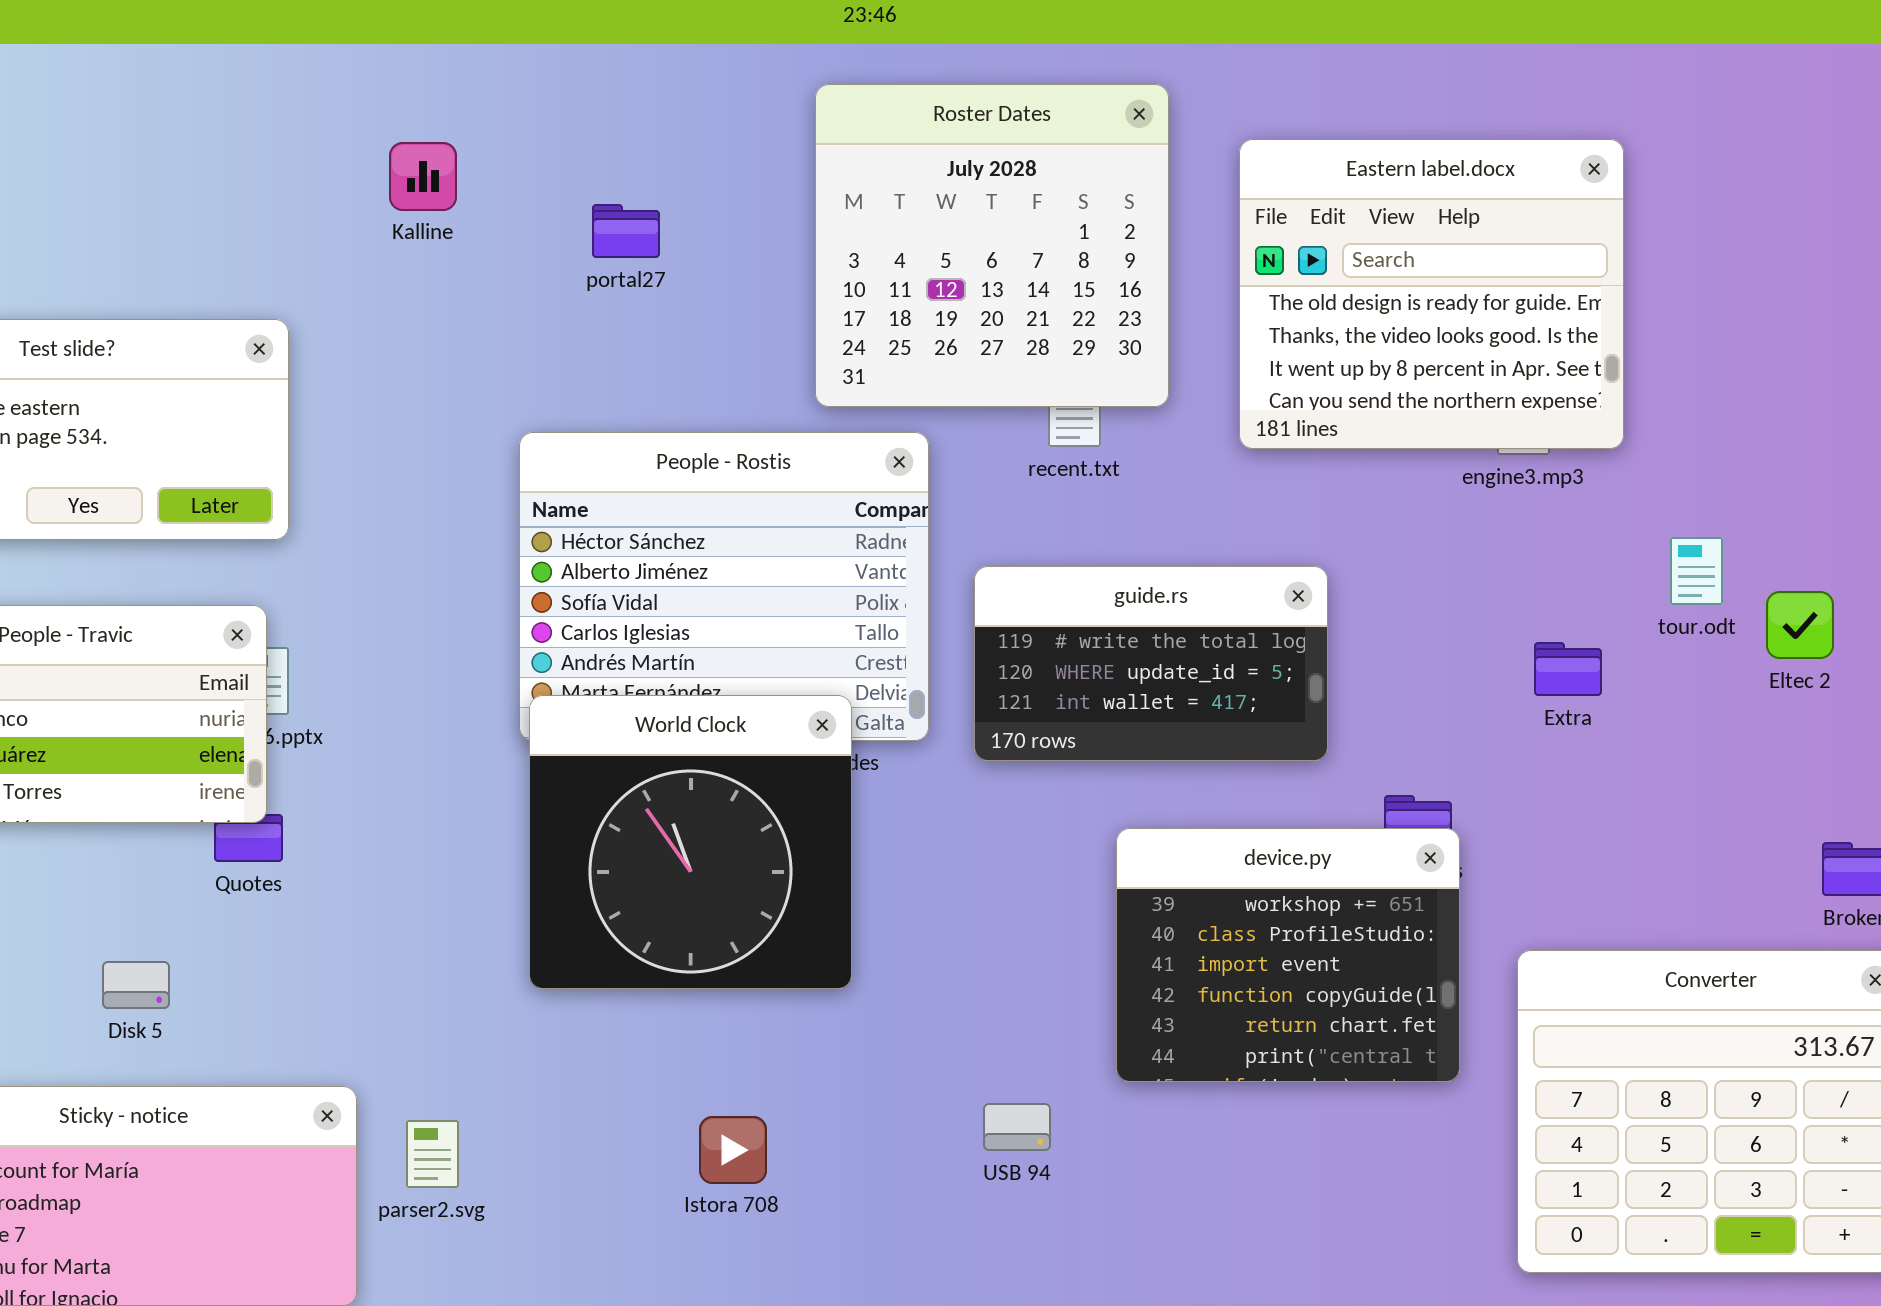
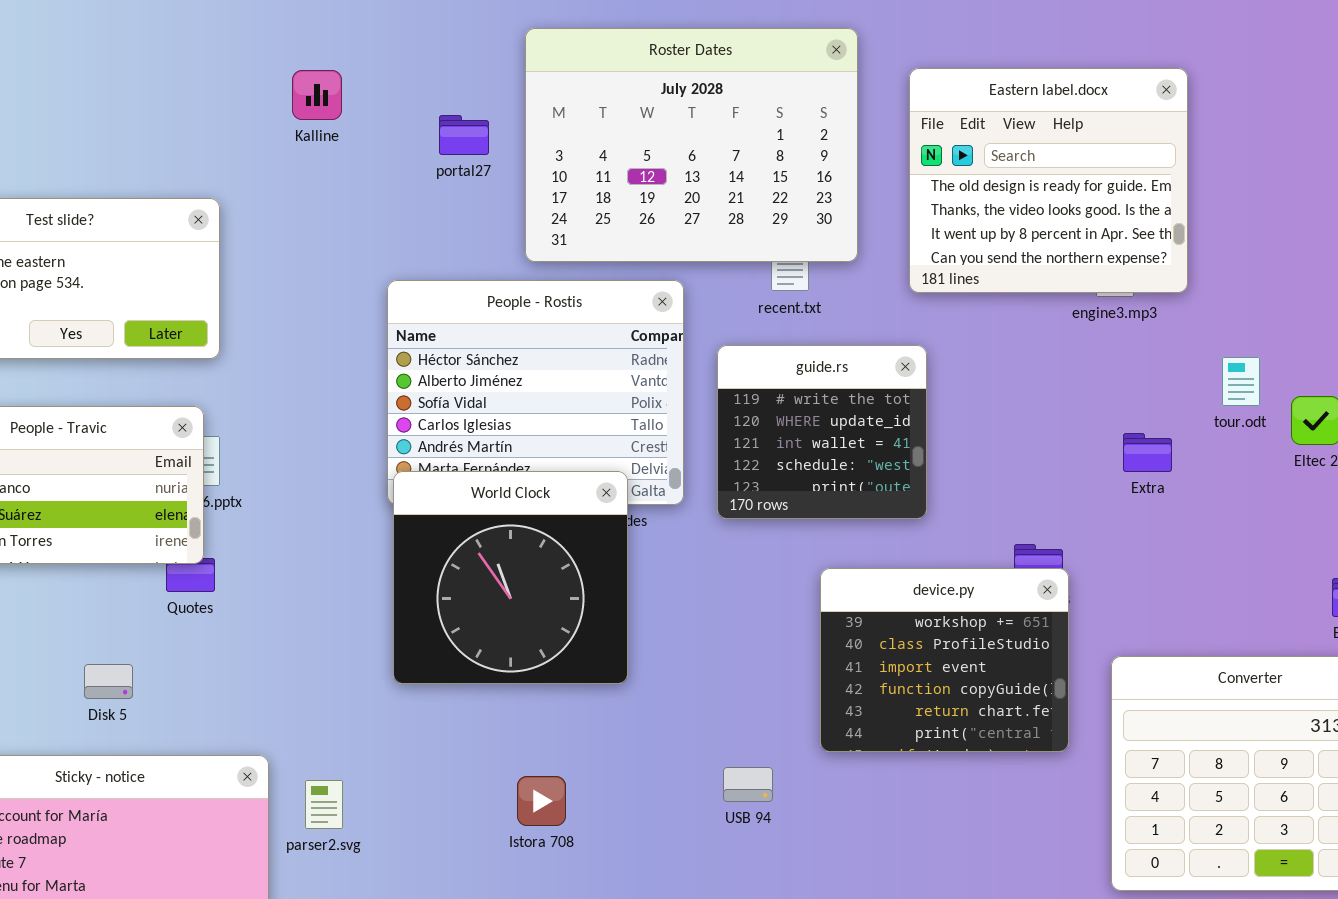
Roster Dates: [815,84,1169,407] -> [525,28,858,262], resized
guide.rs: [974,566,1328,761] -> [717,345,927,519], resized

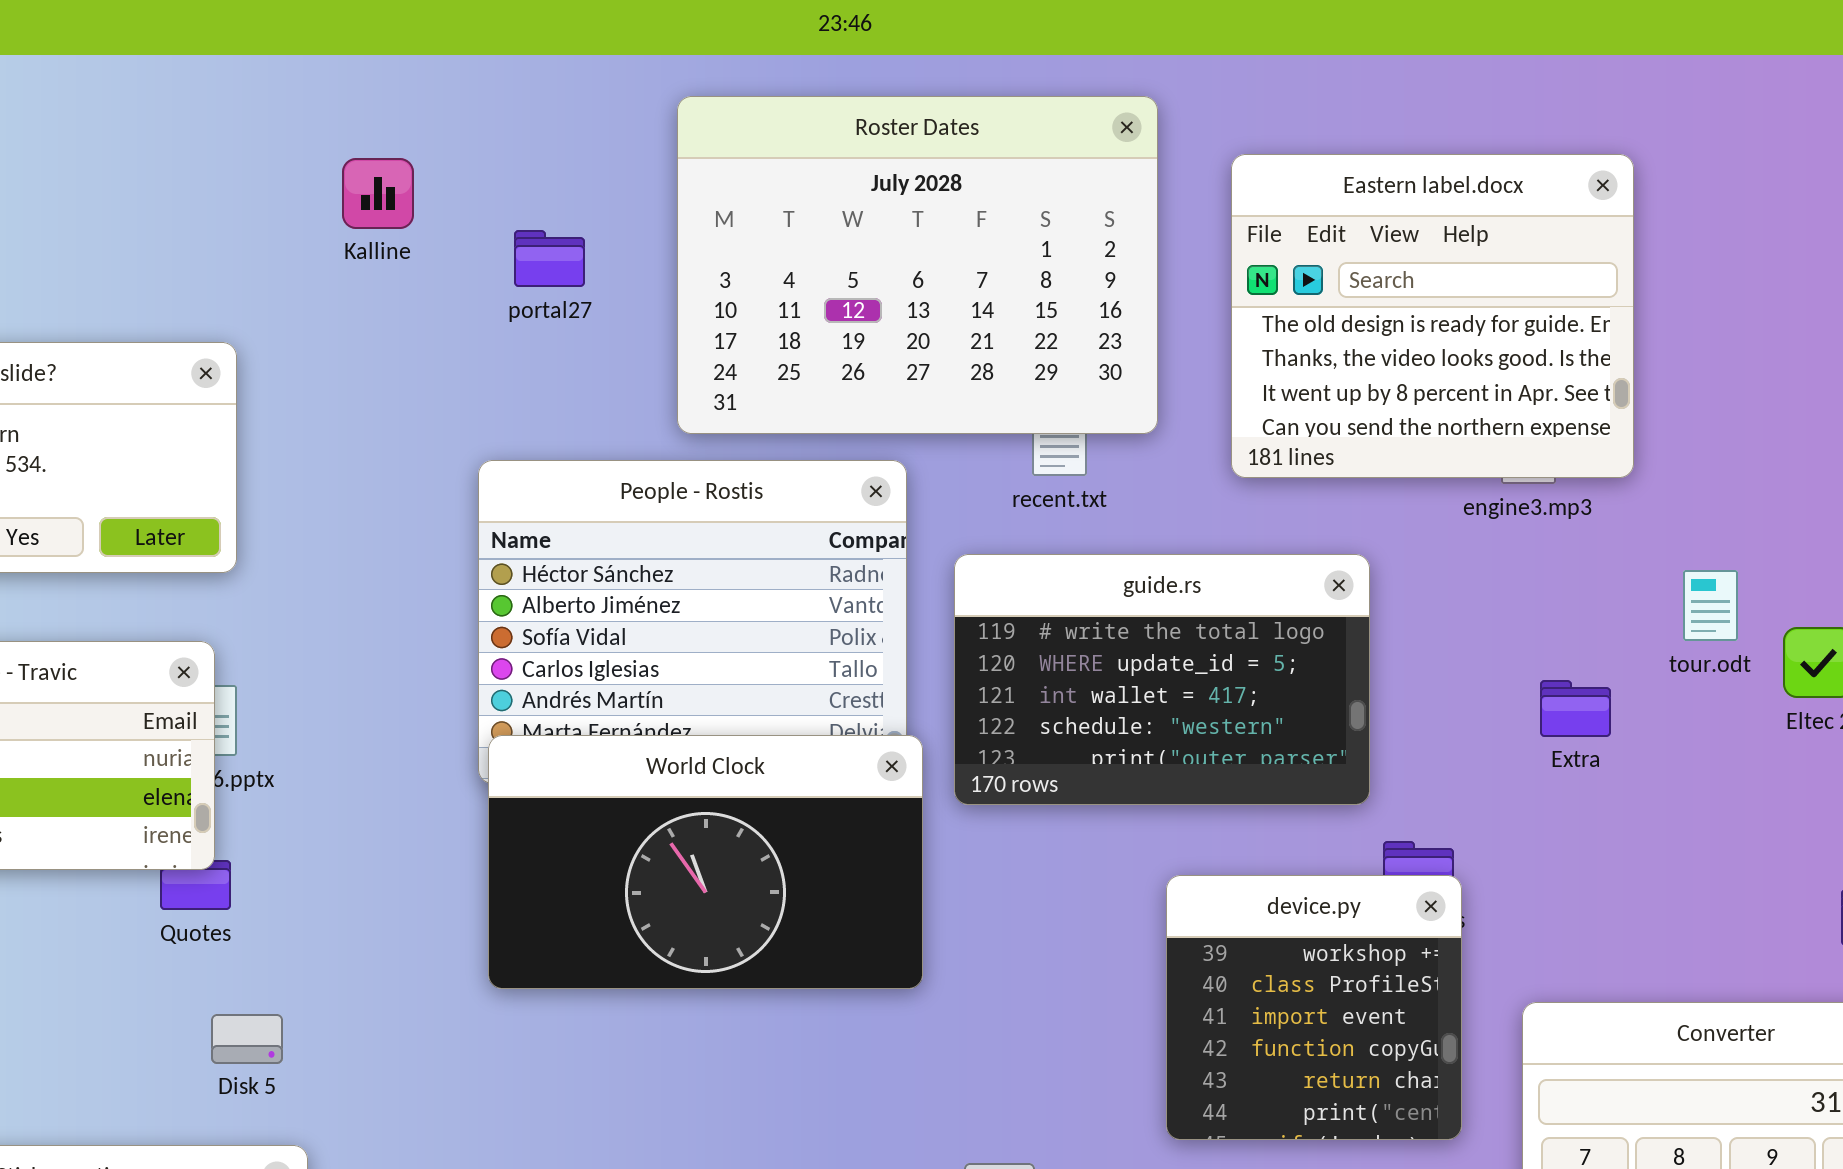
portal27: [439,115,489,155] -> [514,230,585,287], moved
guide.rs: [717,345,927,519] -> [954,554,1370,805], resized
World Clock: [393,471,628,684] -> [488,735,923,989], resized
device.py: [820,568,1069,752] -> [1166,875,1462,1140], resized
Disk 5: [84,664,133,699] -> [211,1014,283,1064], moved

